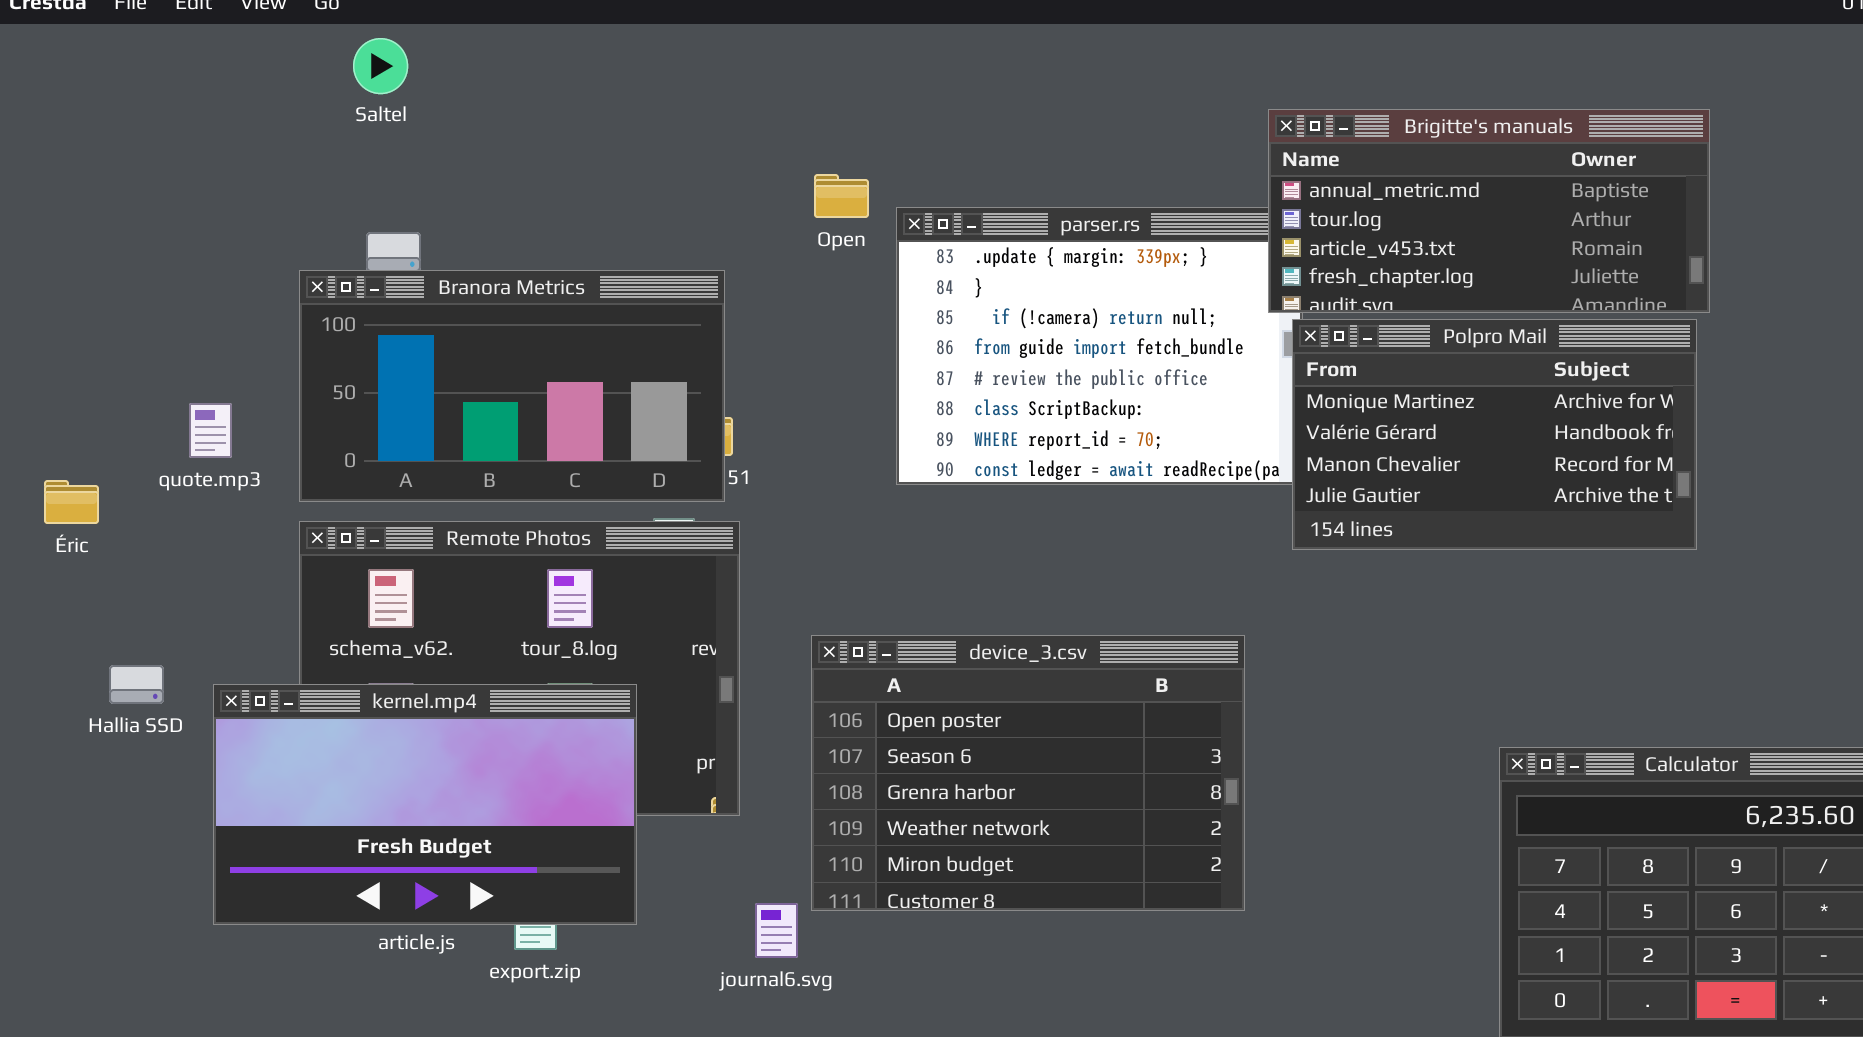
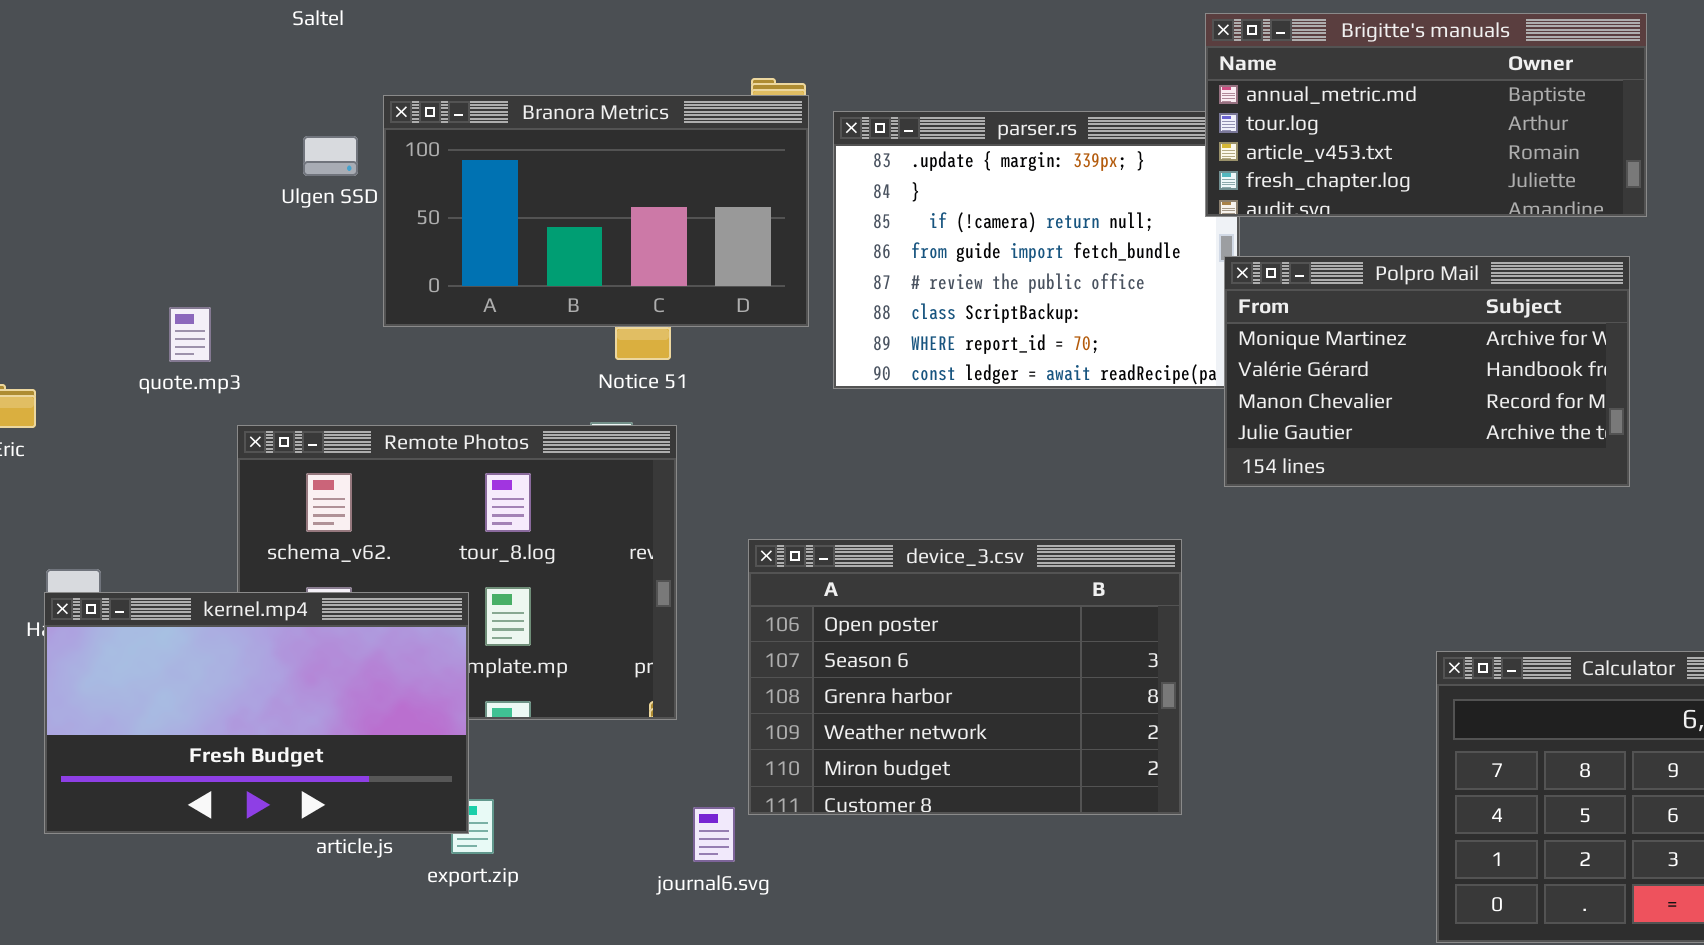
Branora Metrics: [299,270,725,502] -> [383,95,809,327], moved
Polpro Mail: [1292,319,1697,550] -> [1224,256,1630,487], moved
quote.mp3: [189,403,232,458] -> [169,307,211,362], moved
kernel.mp4: [213,684,637,925] -> [44,592,469,834], moved

